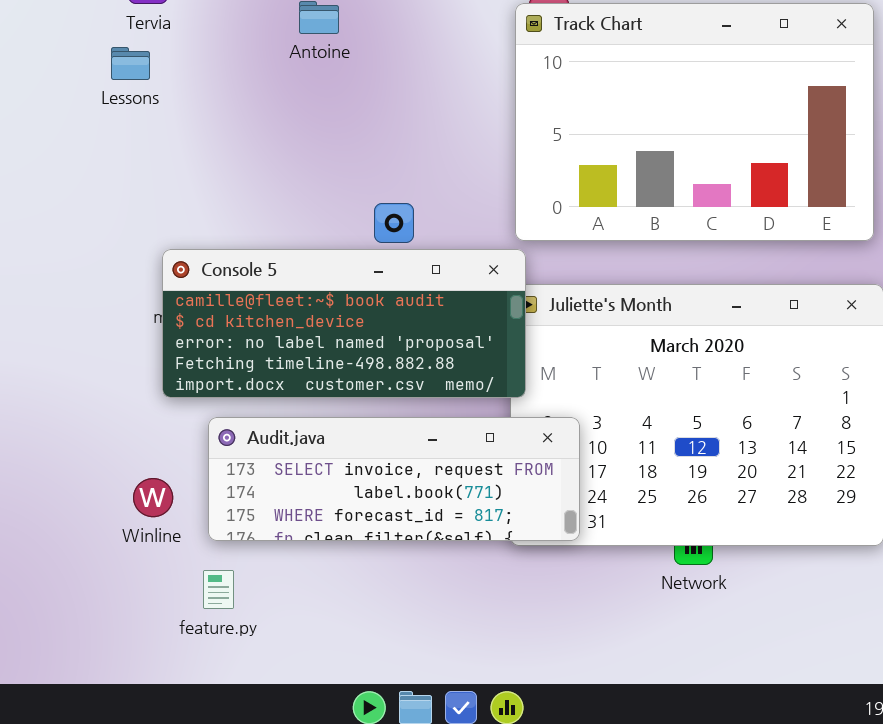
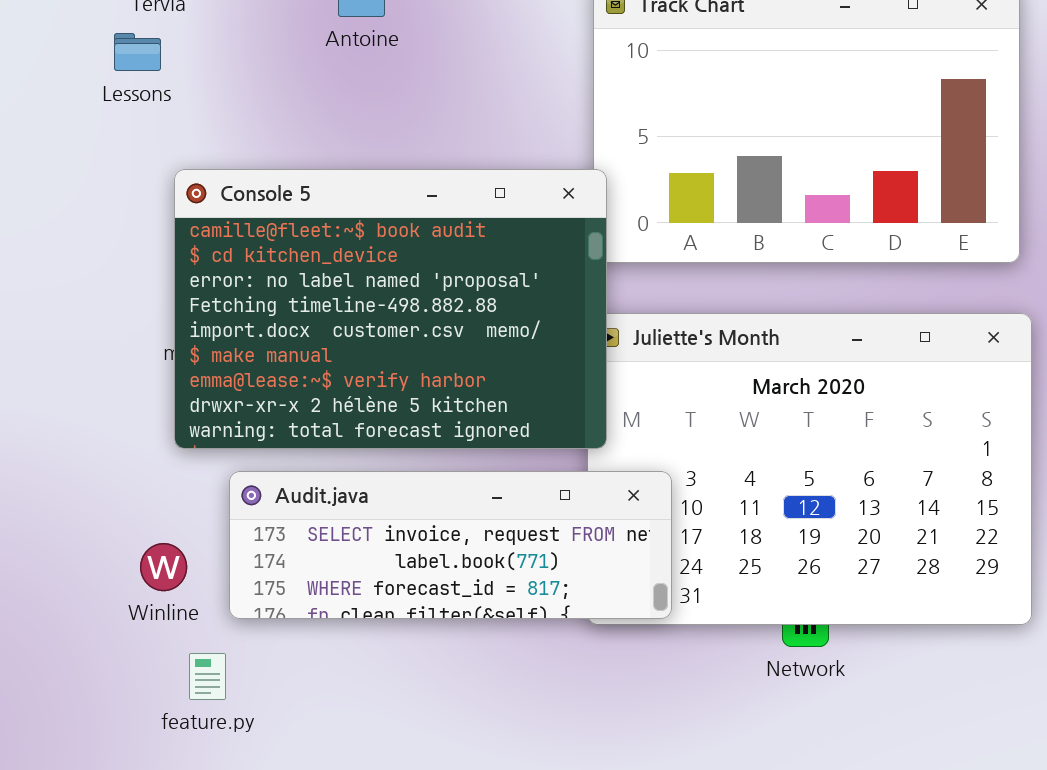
Console 5: [162,249,526,398] -> [174,169,607,449], resized
feature.py: [203,570,234,609] -> [189,653,226,700], moved

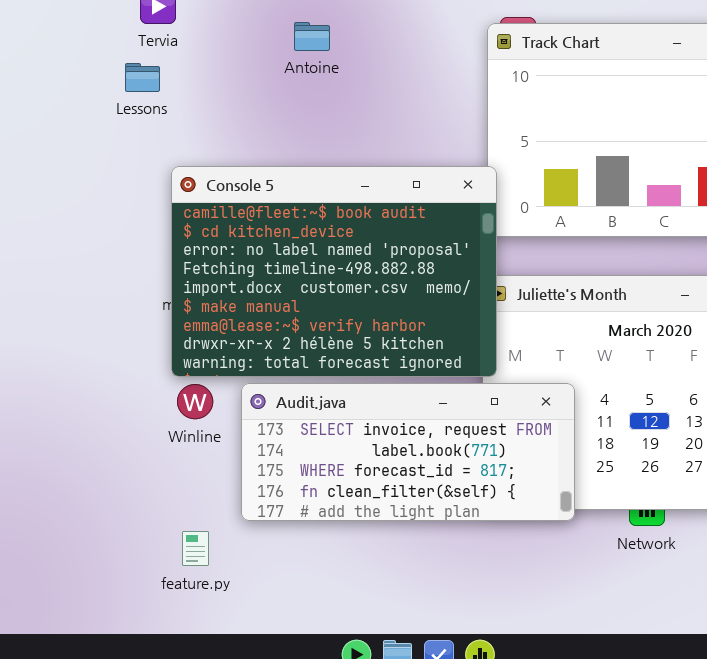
Audit.java: [229,471,672,619] -> [241,383,575,521], moved, resized
Winline: [140,543,187,591] -> [177,384,213,419], moved

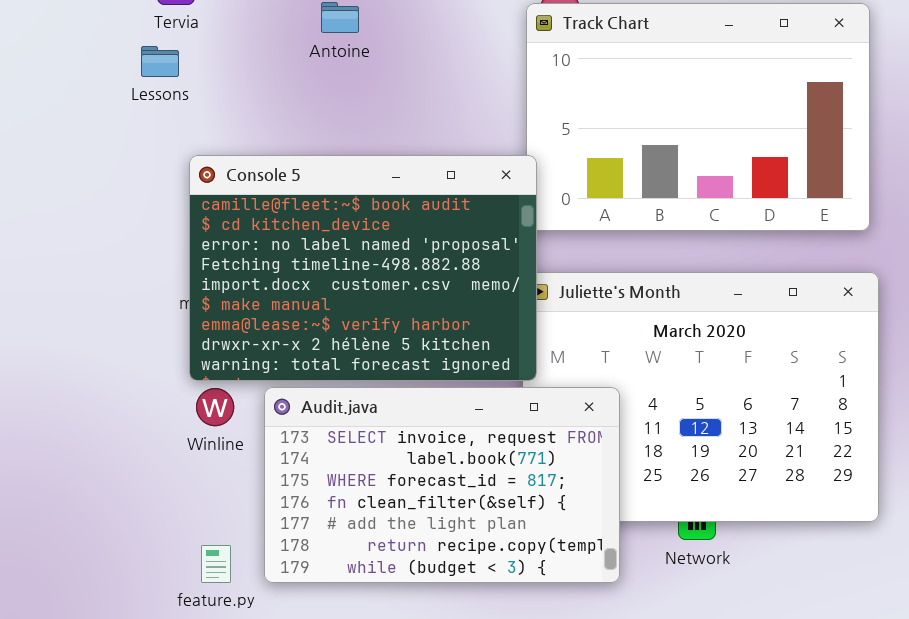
Audit.java: [241,383,575,521] -> [264,387,620,583], resized

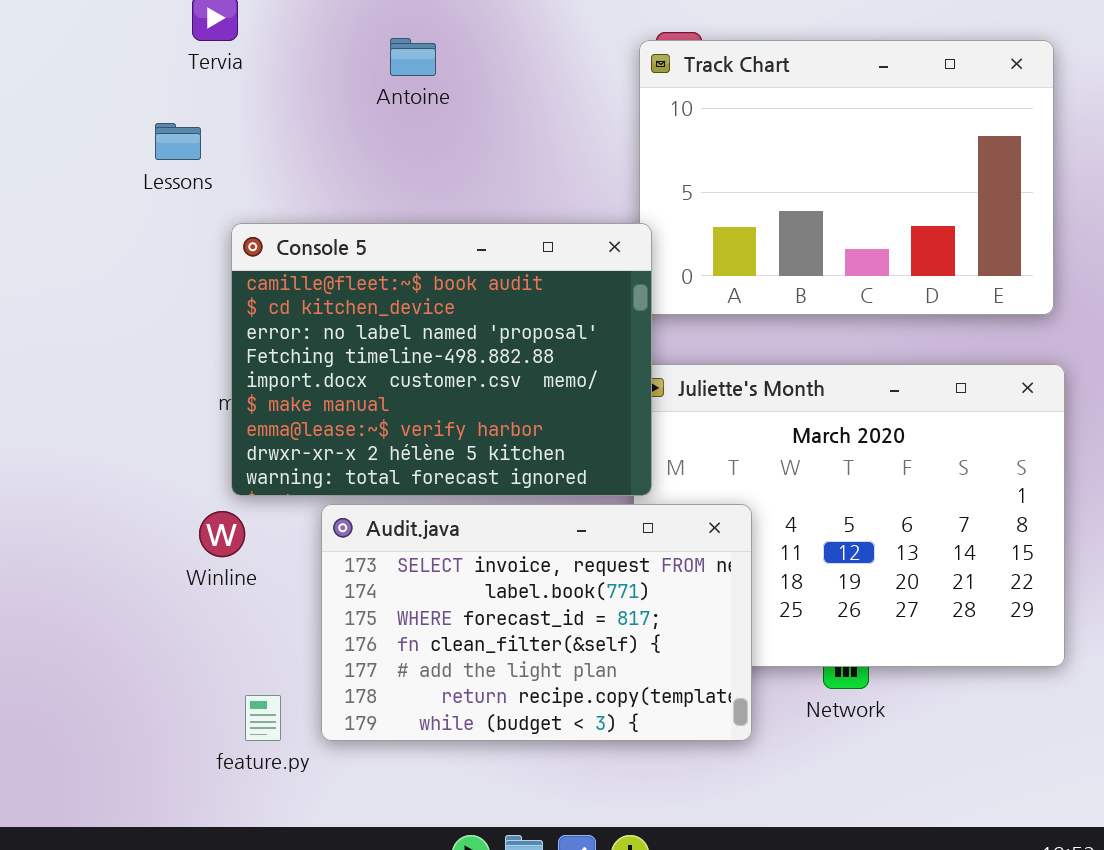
Lessons: [141,46,179,77] -> [155,123,201,160], moved
Winline: [196,388,234,426] -> [199,511,245,557], moved

